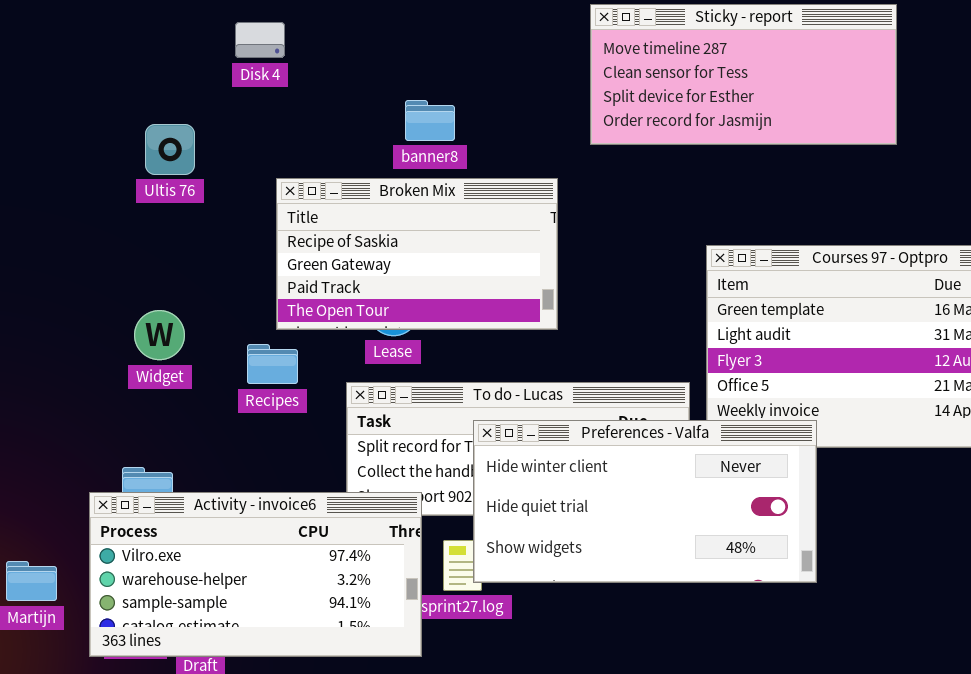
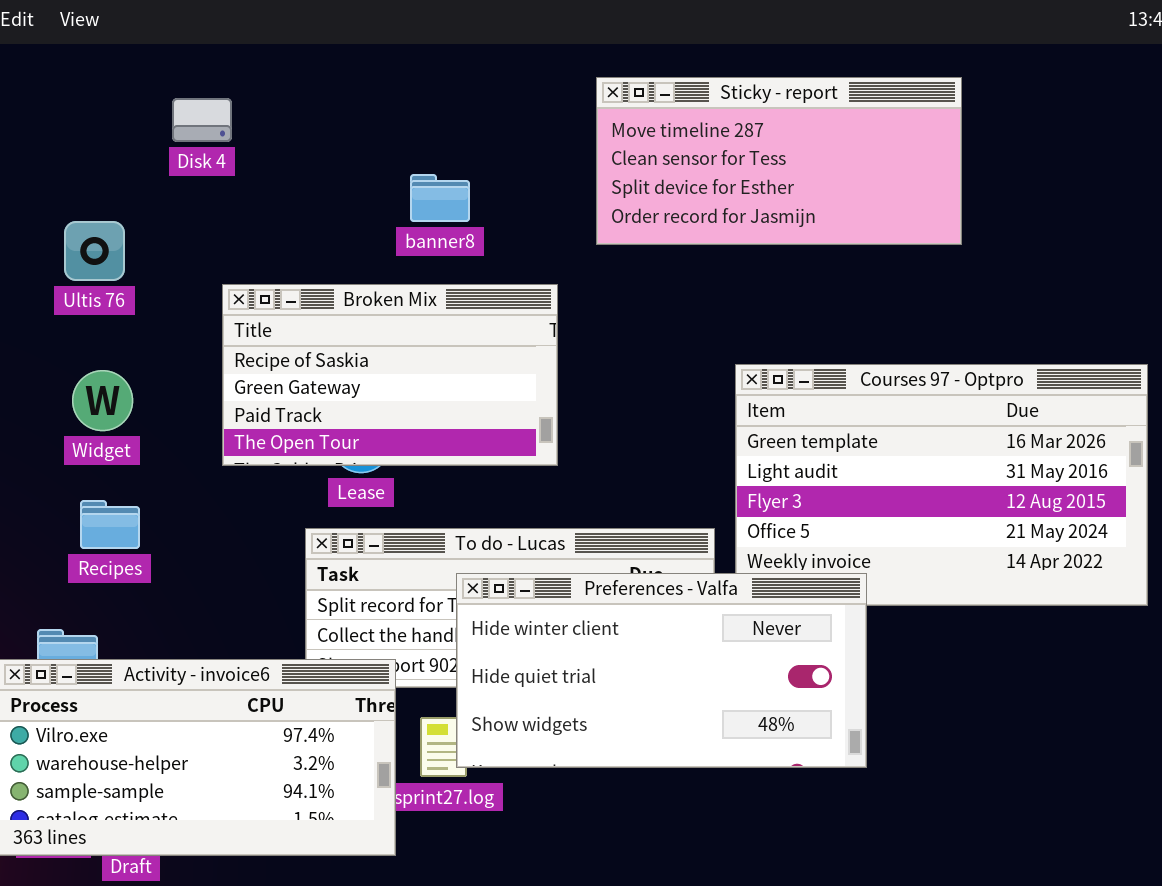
banner8: [405,100,455,141] -> [410,174,470,222], moved
Widget: [134,310,185,360] -> [72,370,133,431], moved
Recipes: [247,344,298,384] -> [80,500,140,549], moved

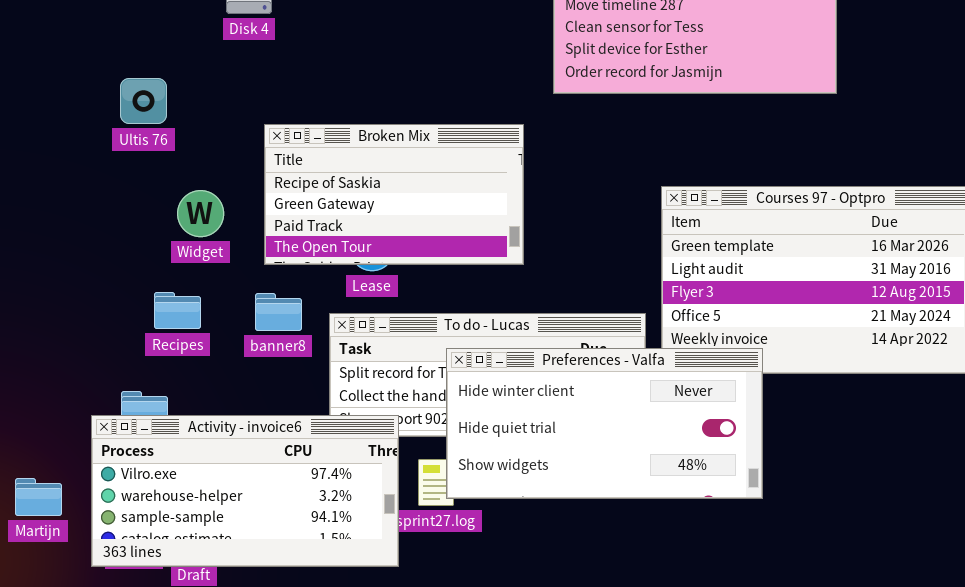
banner8: [410,174,470,222] -> [255,293,302,331], moved
Ultis 76: [64,221,125,281] -> [120,78,167,124], moved
Widget: [72,370,133,431] -> [177,190,224,237], moved

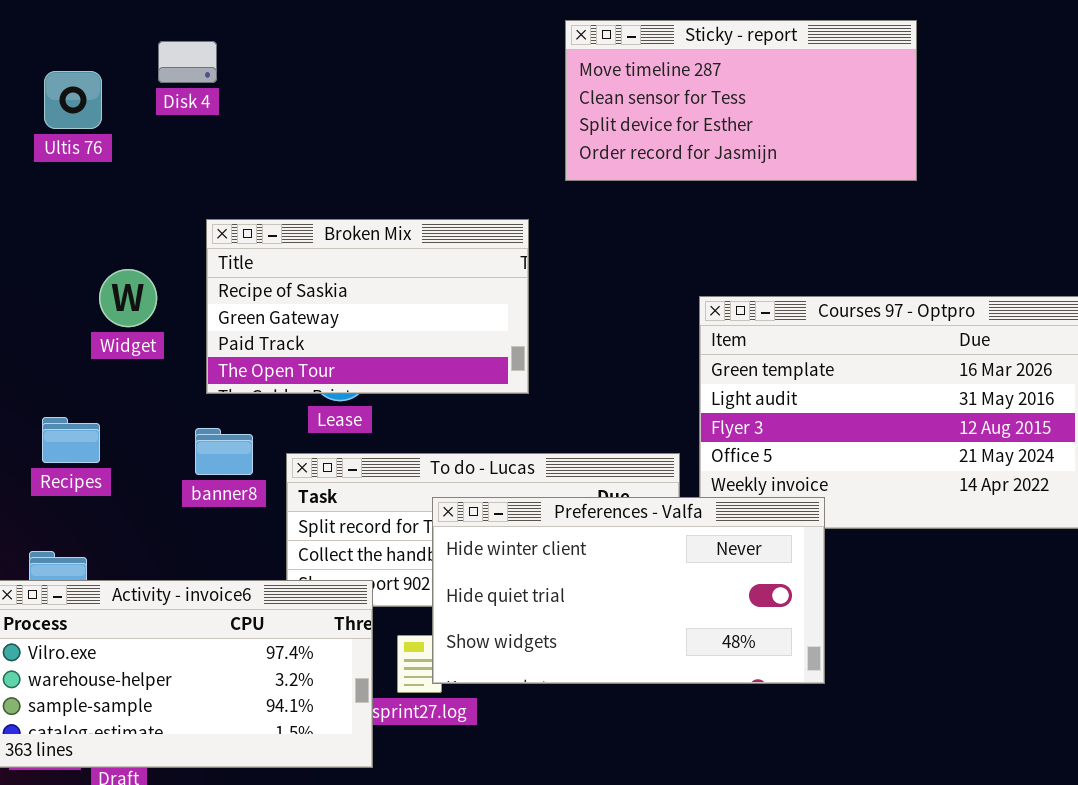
Ultis 76: [120,78,167,124] -> [44,71,102,129], moved
Widget: [177,190,224,237] -> [99,269,157,327], moved
Recipes: [154,292,201,329] -> [42,417,100,463], moved

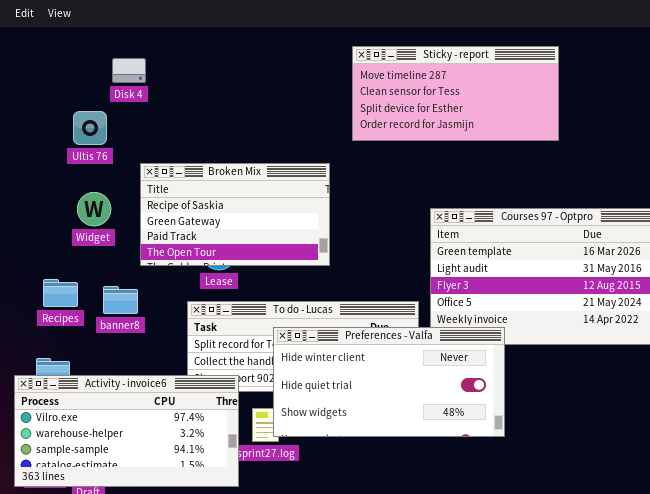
Ultis 76: [44,71,102,129] -> [73,111,107,145], moved
banner8: [195,428,253,475] -> [103,286,138,314], moved

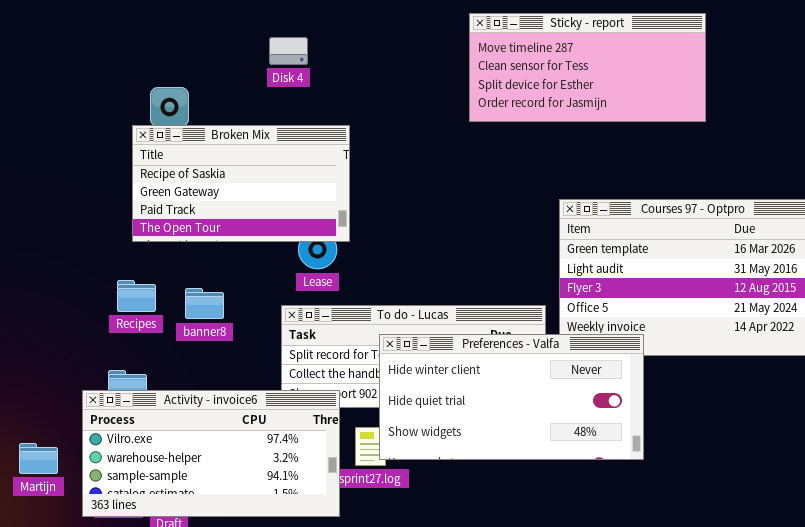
Disk 4: [112,58,146,83] -> [269,37,308,65], moved
Broken Mix: [140,163,330,266] -> [132,125,350,242], moved

